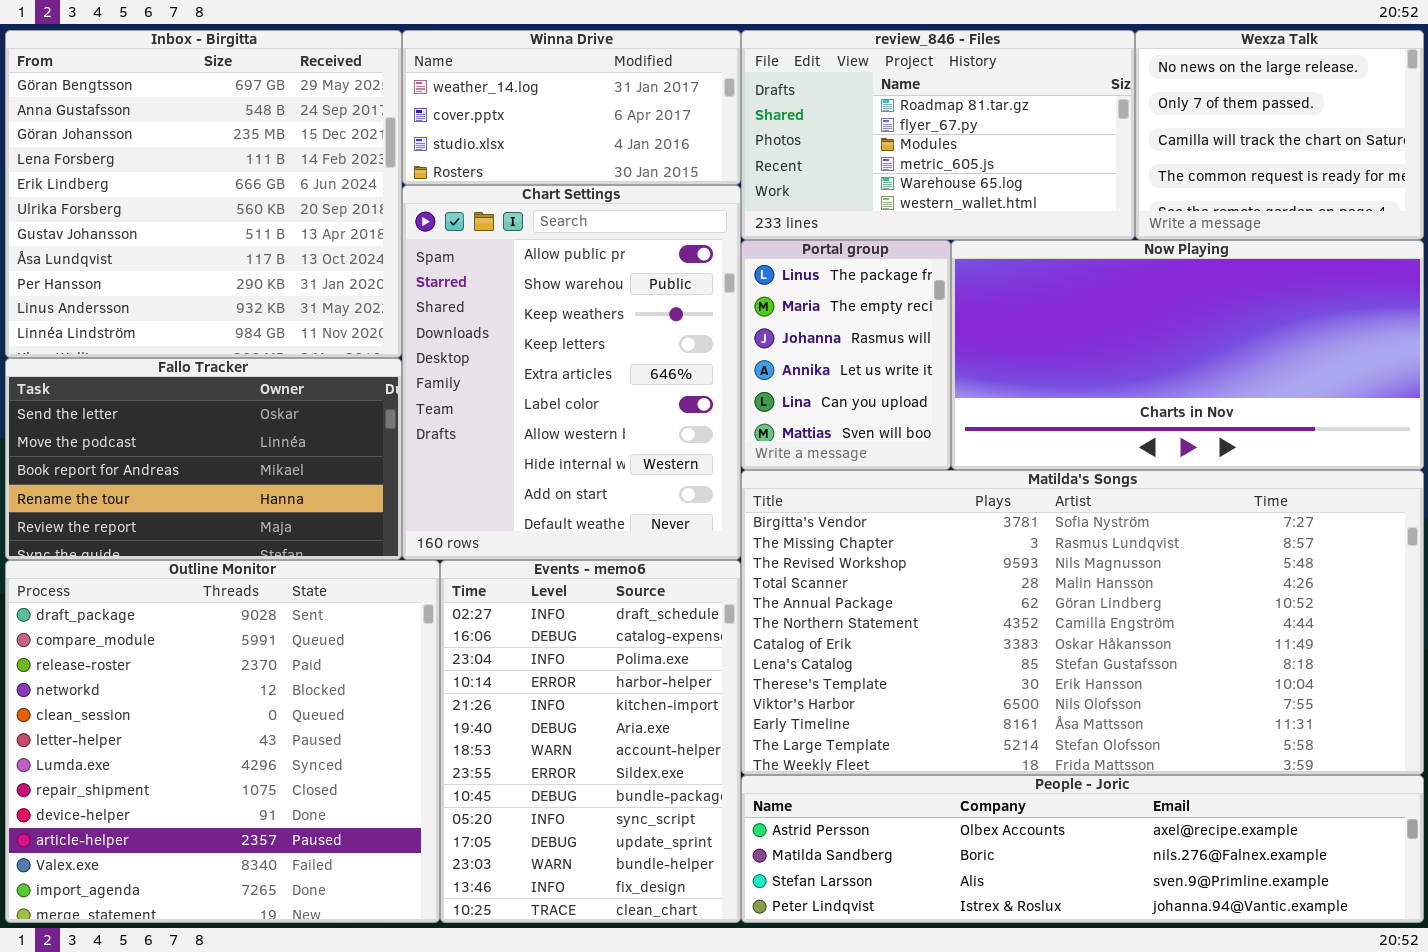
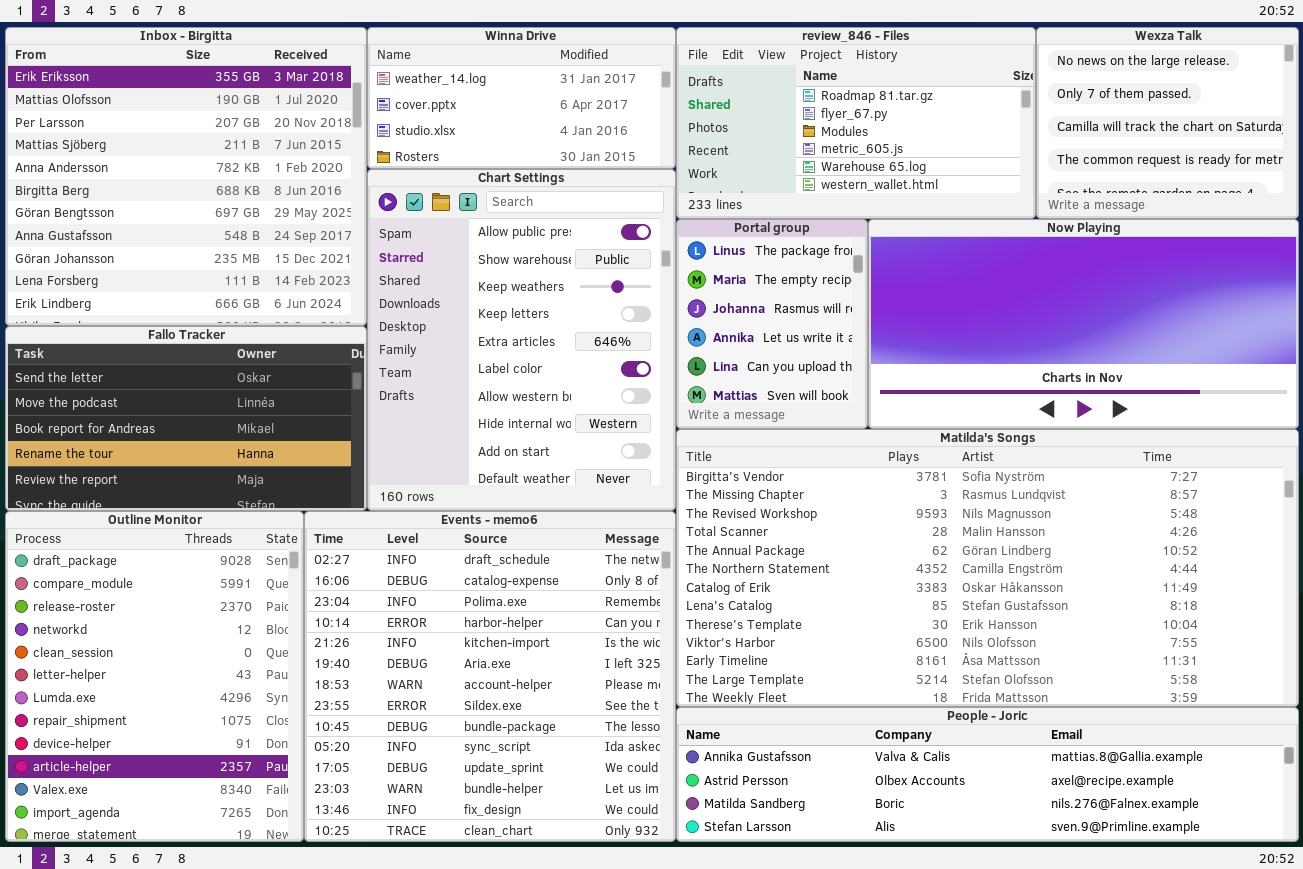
Inbox - Birgitta: [5,30,402,358] -> [5,27,367,326], scrolled up 6 rows
Outline Monitor: [5,560,440,923] -> [5,511,304,842], resized
Events - memo6: [440,560,741,923] -> [304,511,676,842], resized
People - Joric: [741,775,1424,923] -> [676,707,1299,842], scrolled up 1 row

